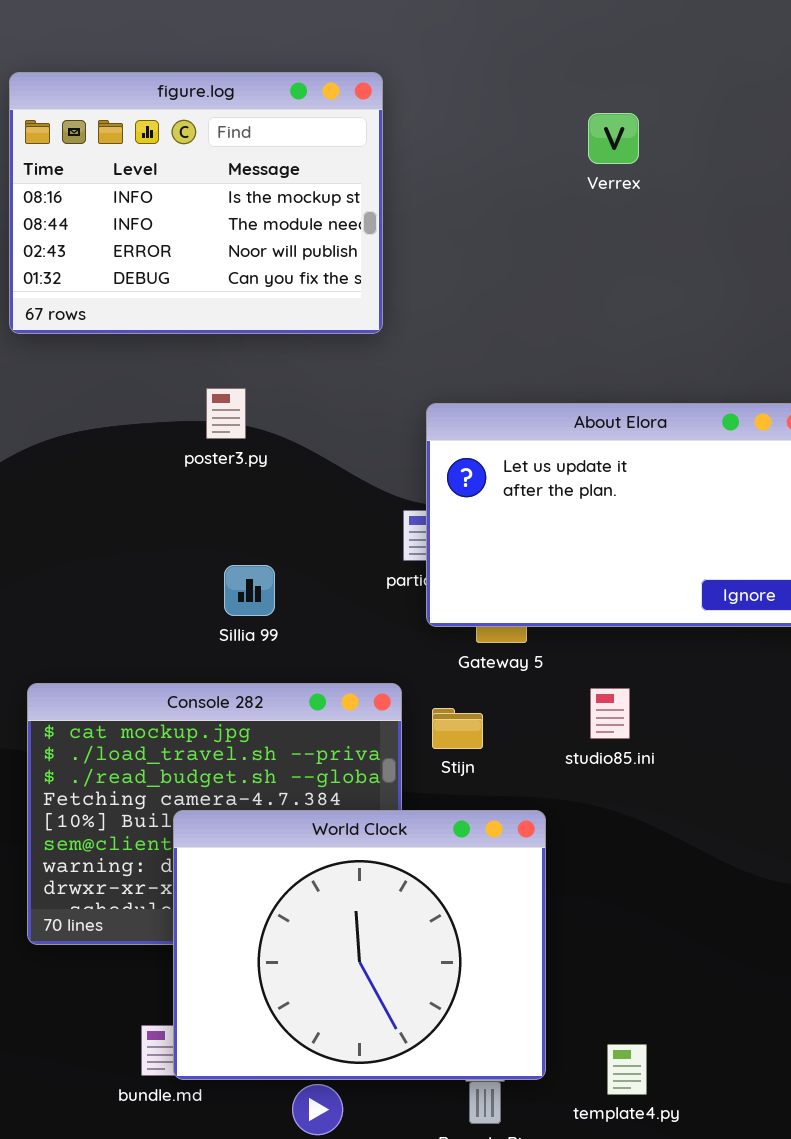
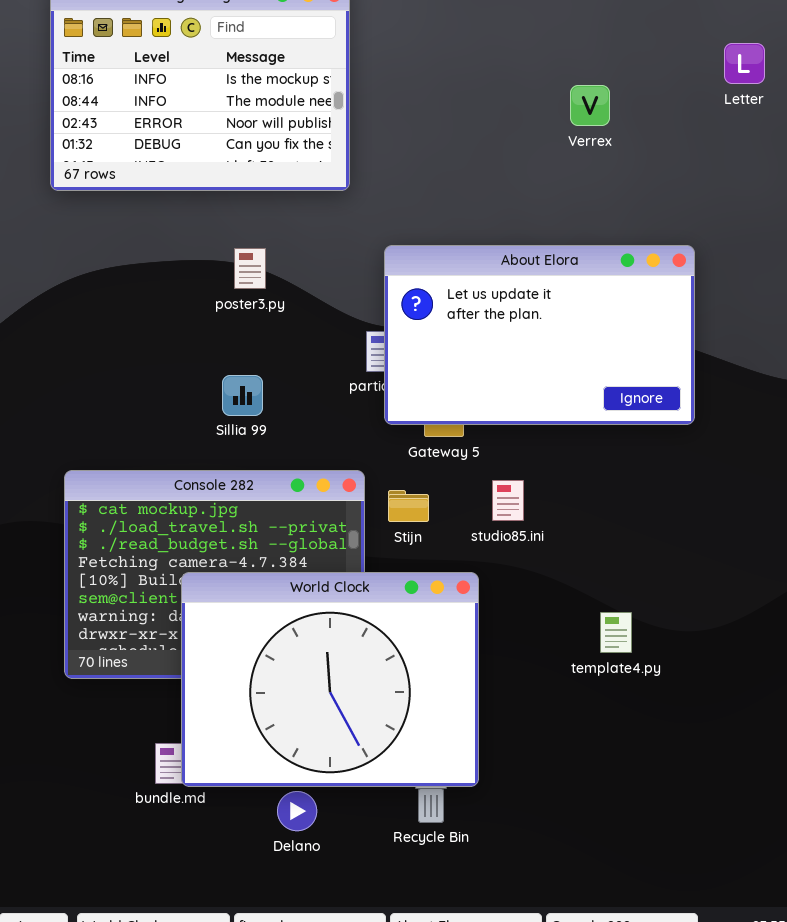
Verrex: [588,113,639,164] -> [570,85,610,126], moved
poster3.py: [206,388,246,439] -> [234,248,266,289], moved
studio85.ini: [590,688,630,739] -> [492,480,524,521], moved
template4.py: [607,1044,647,1095] -> [600,612,632,653], moved

